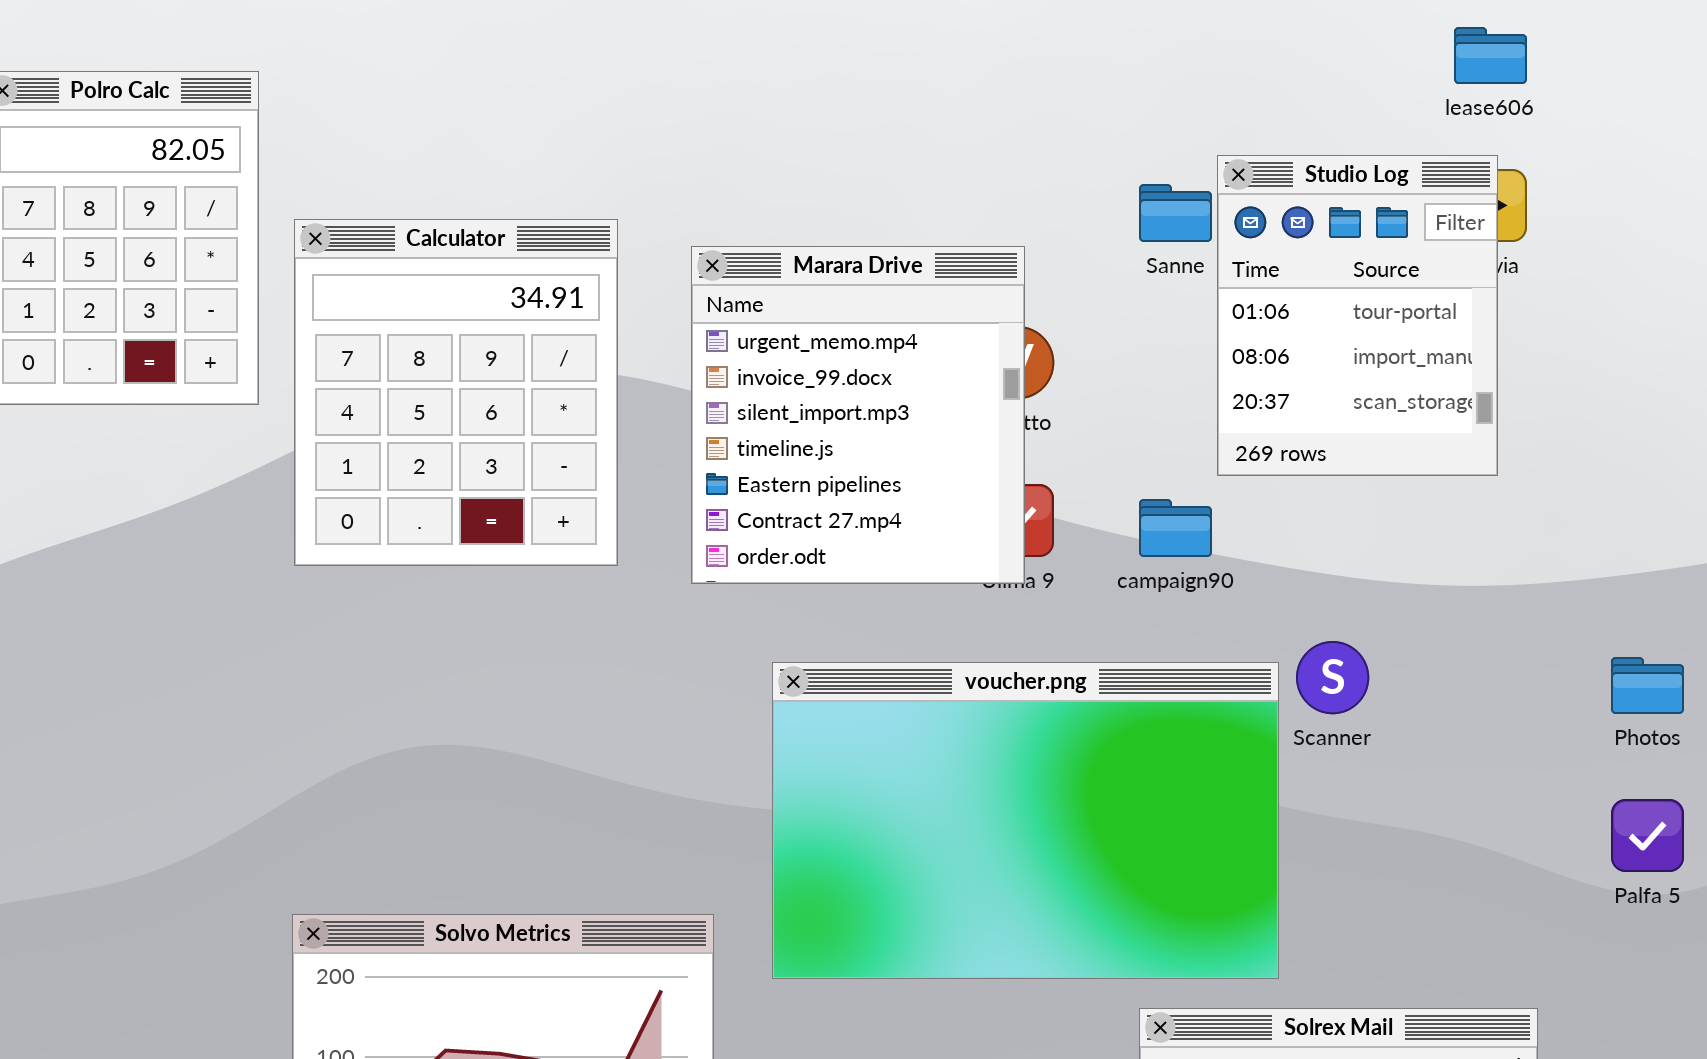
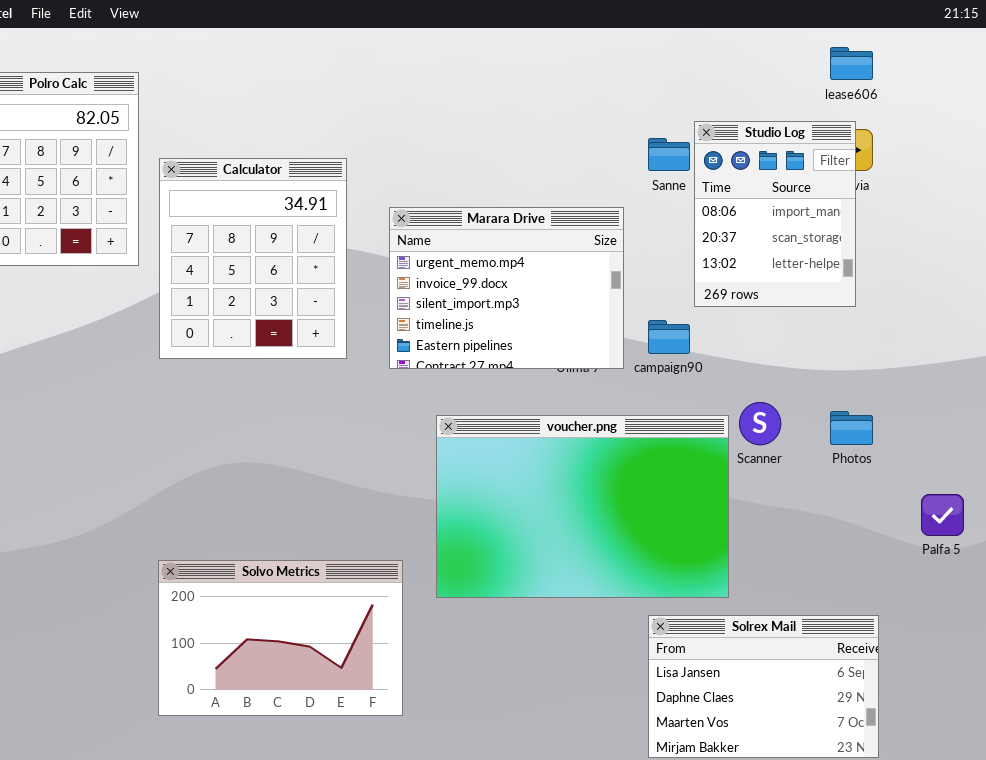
Studio Log: [1217,155,1498,476] -> [694,121,856,307], scrolled down 1 row
Marara Drive: [691,246,1025,584] -> [389,207,624,369], resized
Photos: [1611,657,1684,714] -> [830,411,873,445], moved

